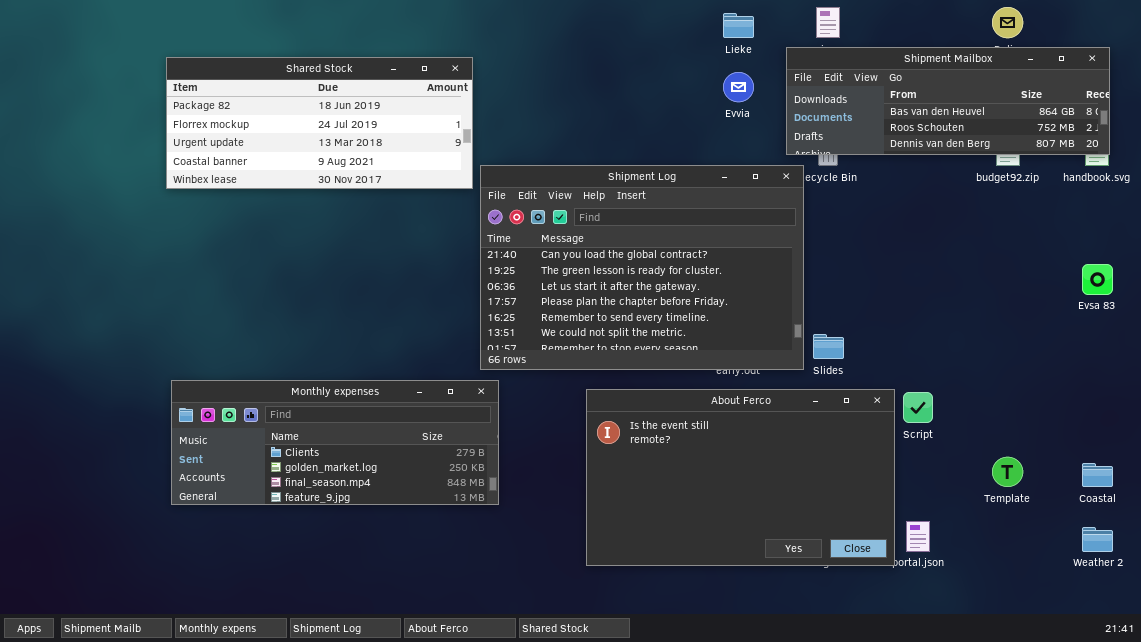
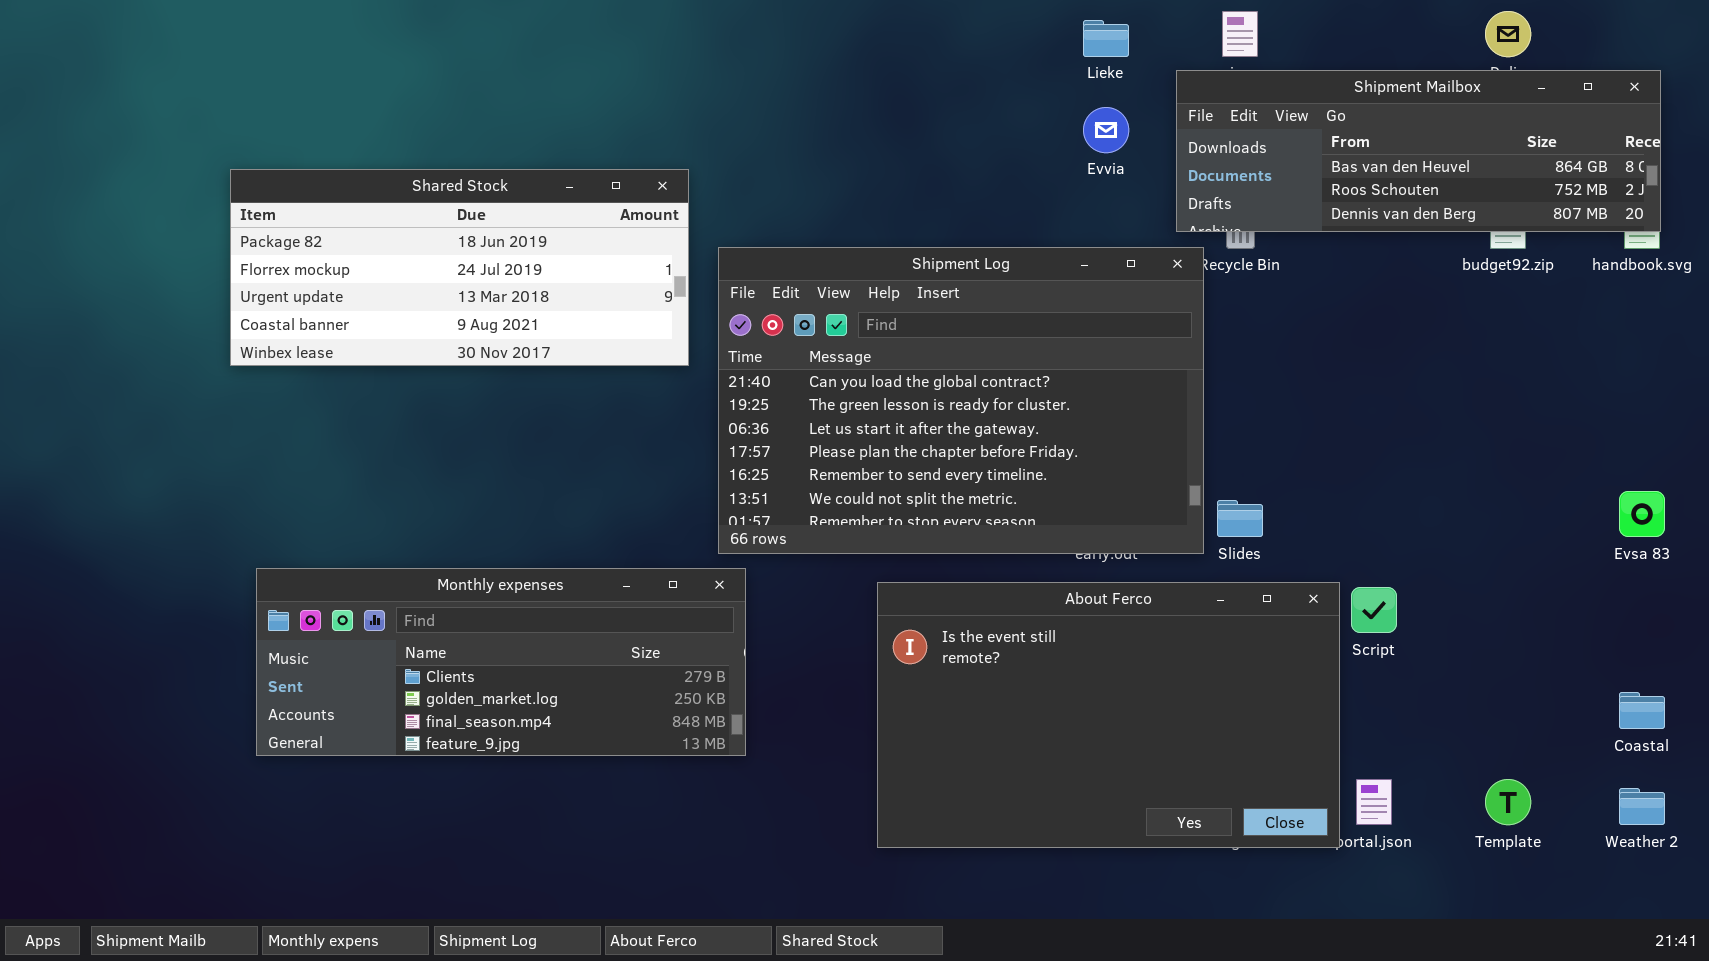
Shared Stock: [166,57,473,189] -> [230,169,689,366], moved
Evsa 83: [1082,264,1113,295] -> [1619,491,1665,537], moved
Template: [992,457,1023,487] -> [1485,779,1531,825], moved

